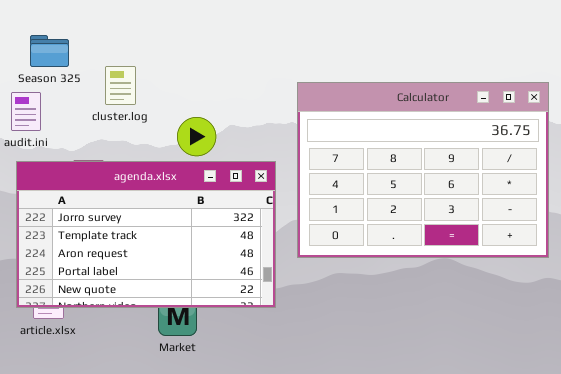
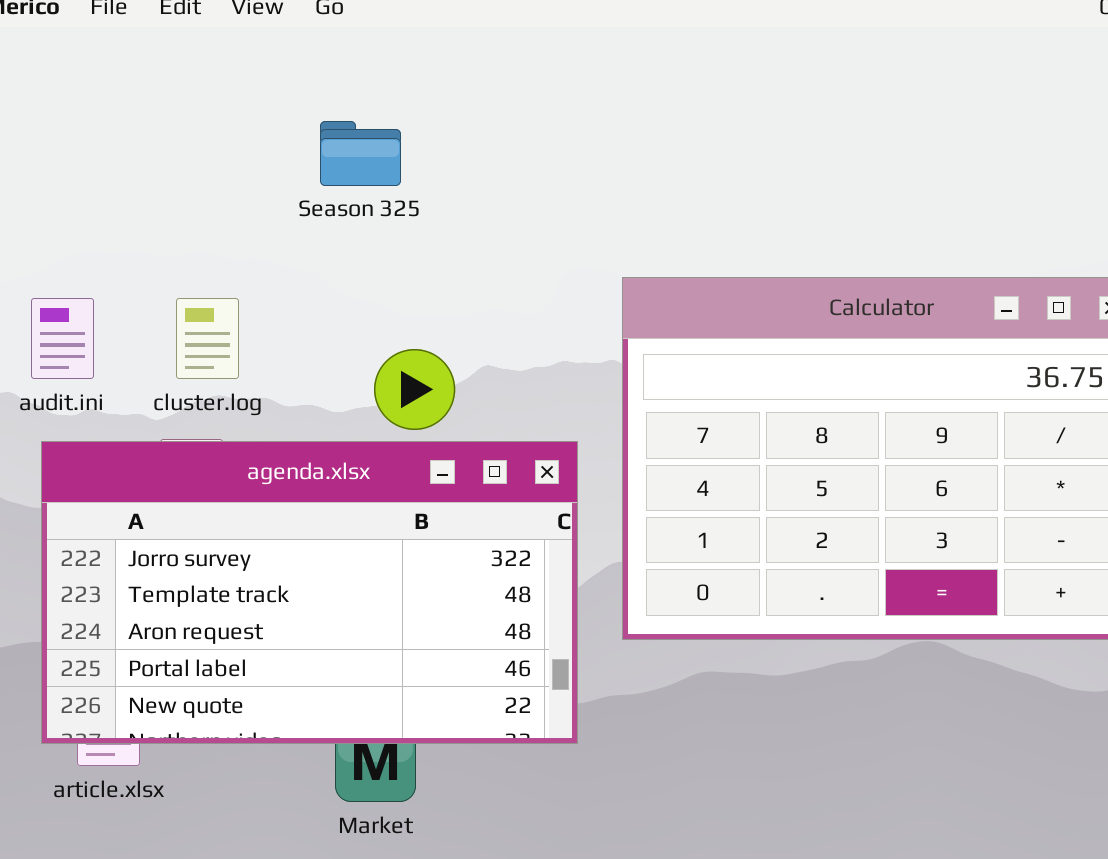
Season 325: [30,35,69,67] -> [320,121,401,186], moved
cluster.log: [105,66,136,105] -> [176,298,239,379], moved

